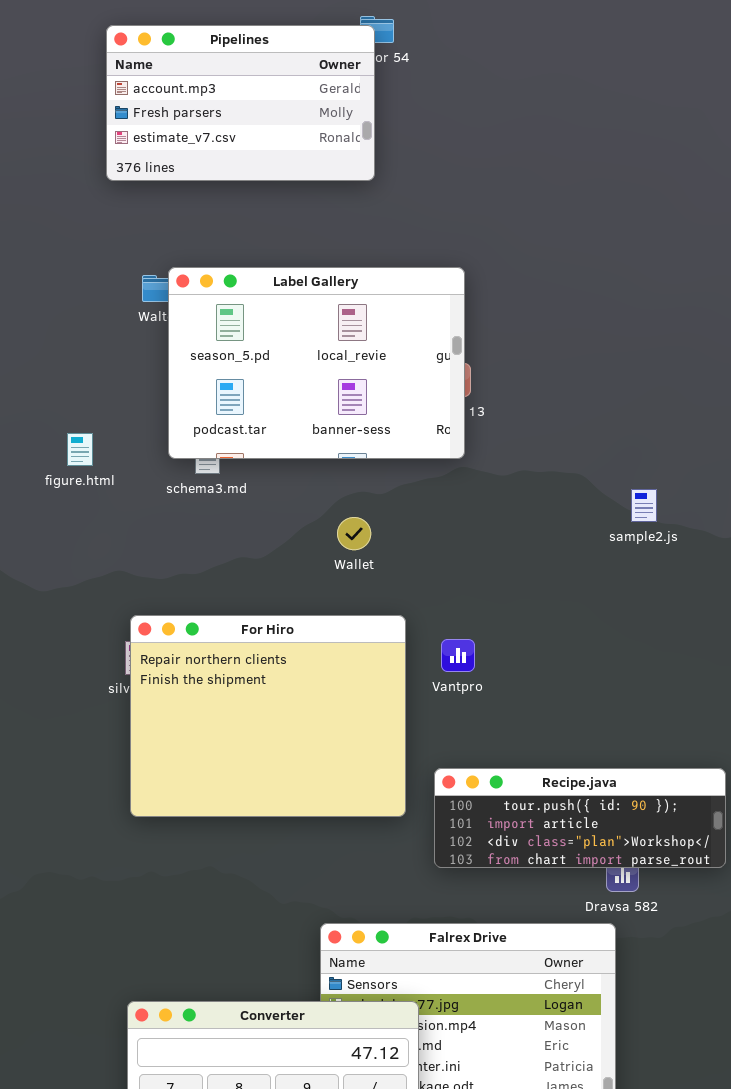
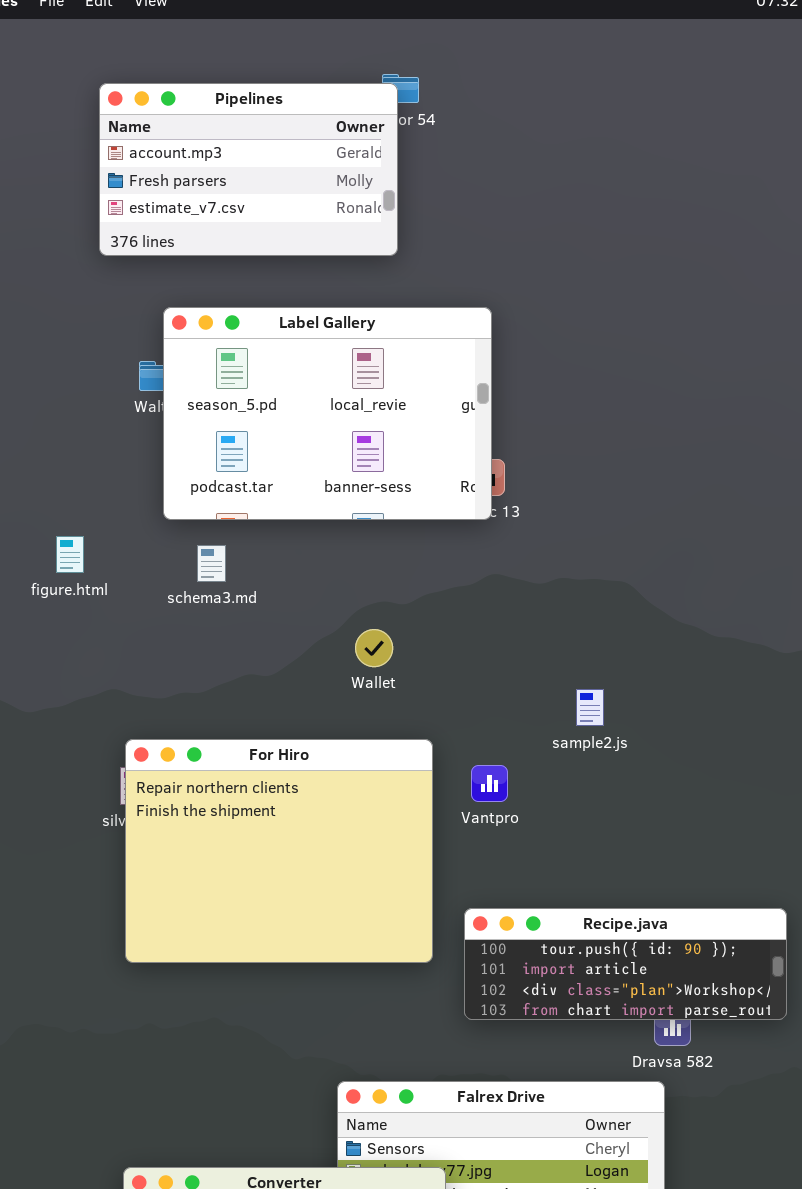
Label Gallery: [168,267,465,459] -> [163,307,492,520], moved
sample2.js: [631,489,657,522] -> [576,689,604,726], moved

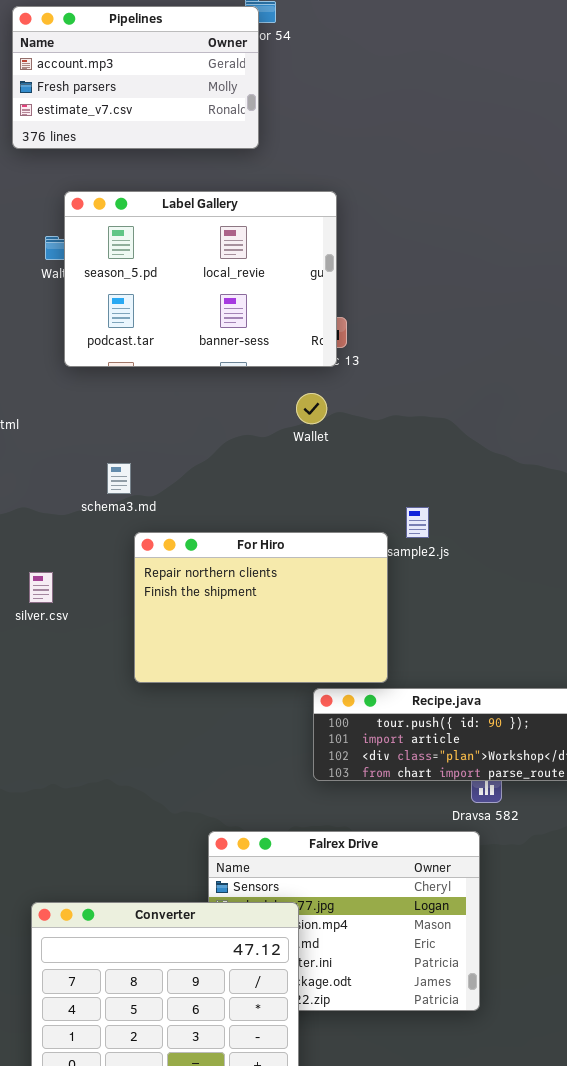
schema3.md: [197,545,226,582] -> [107,463,131,494], moved
Wallet: [355,629,393,667] -> [296,393,327,424], moved
For Hiro: [125,739,433,963] -> [134,532,388,683], moved, resized

